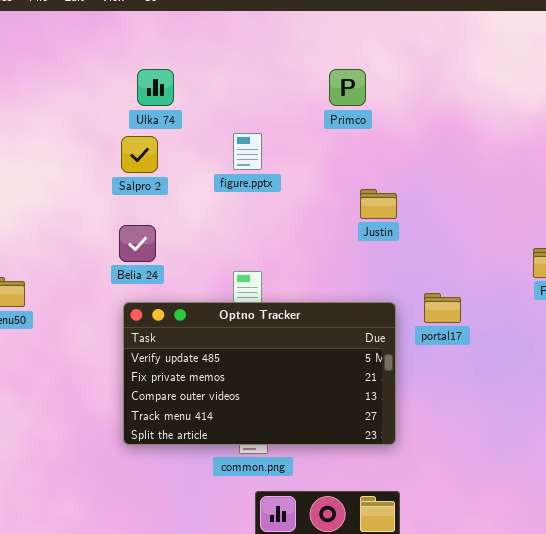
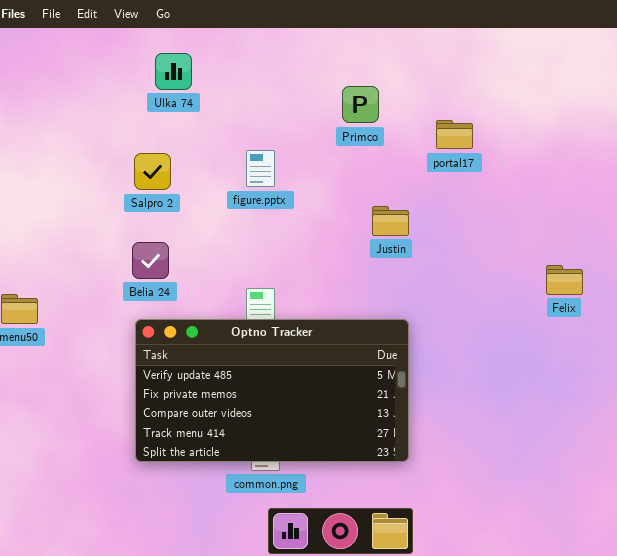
Ulka 74: [137,69,174,106] -> [155,53,192,90], moved
portal17: [424,293,461,323] -> [436,120,473,149], moved

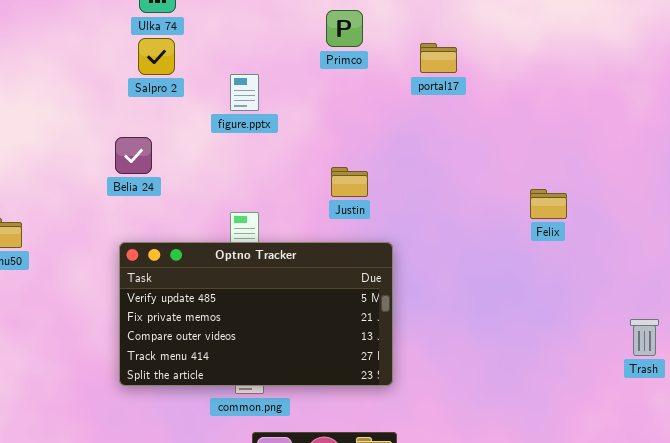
Salpro 2: [134,153,171,190] -> [138,38,175,75], moved
Justin: [372,206,409,236] -> [331,167,368,197], moved
Belia 24: [132,242,169,279] -> [115,137,152,174], moved

